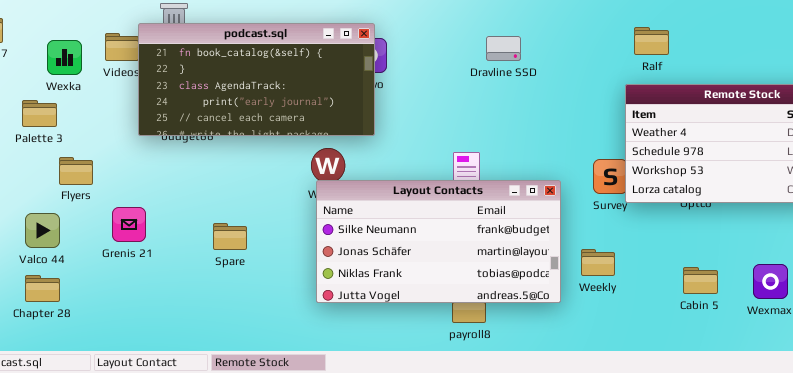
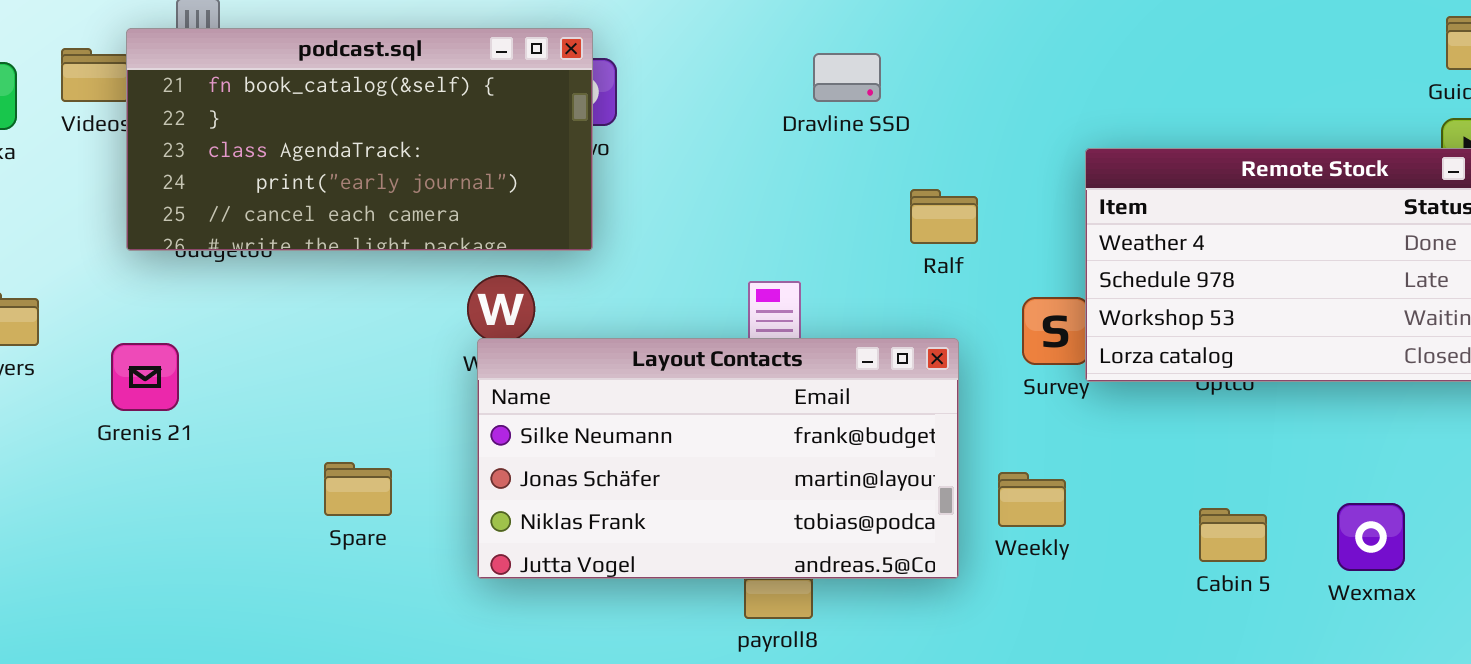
Ralf: [634,27,669,55] -> [910,189,978,244], moved
Grenis 21: [112,207,146,242] -> [111,343,179,411], moved
Spare: [213,223,247,250] -> [324,462,392,516], moved

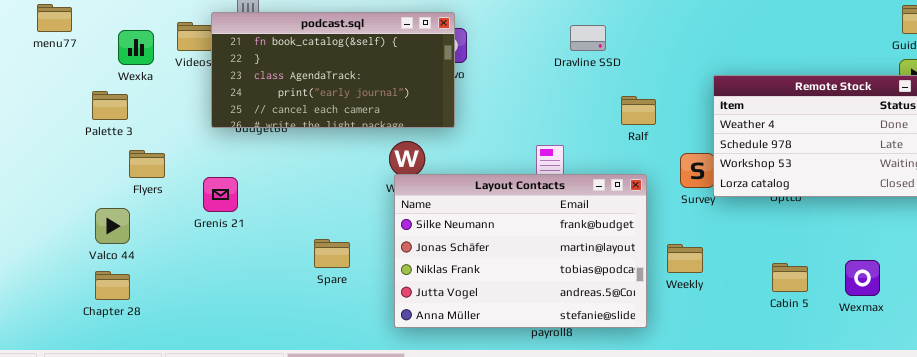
Layout Contacts: [477,338,959,579] -> [394,174,647,328], resized

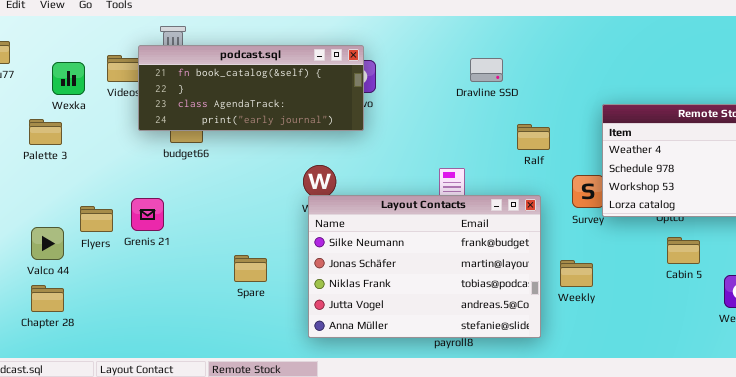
podcast.sql: [211,12,455,128] -> [138,45,364,131], resized
Flyers: [129,150,165,178] -> [80,206,113,232], moved
Cabin 5: [772,263,808,292] -> [667,237,700,264], moved

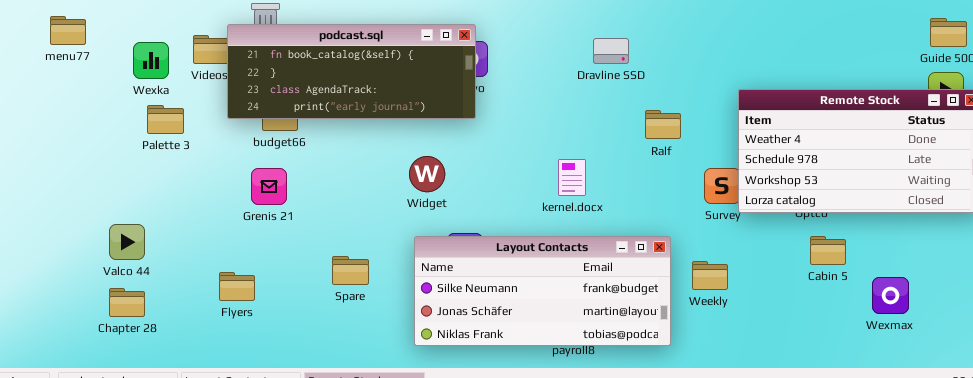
Palette 3: [29,119,62,145] -> [147,105,184,134], moved
Layout Contacts: [308,195,541,338] -> [414,236,671,346], resized
Grenis 21: [131,198,164,231] -> [251,168,287,205], moved
Flyers: [80,206,113,232] -> [219,272,255,301], moved

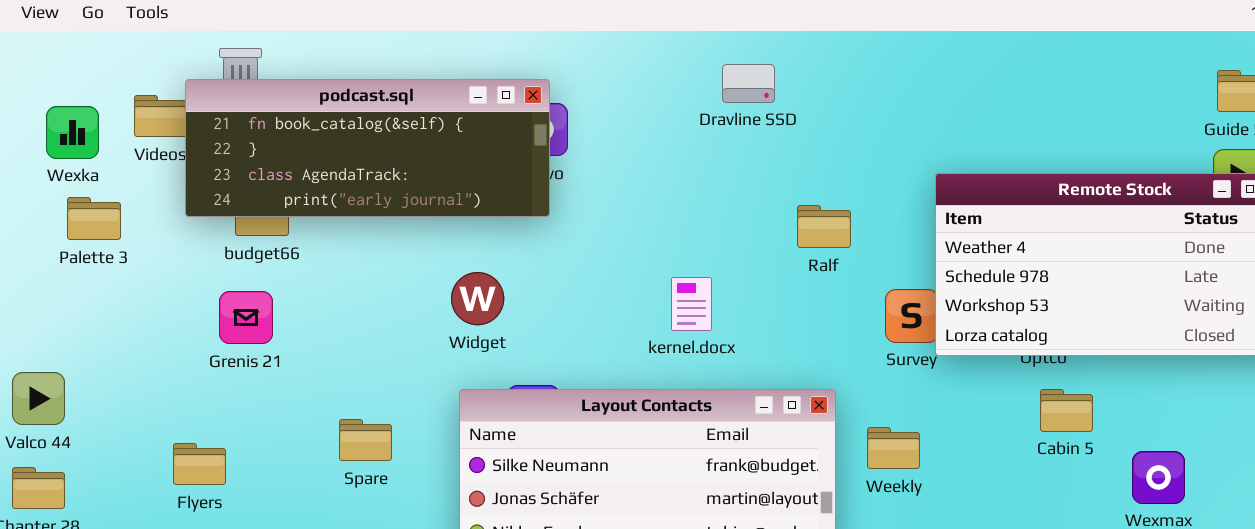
Dravline SSD: [593,38,629,64] -> [722,64,775,103], moved

